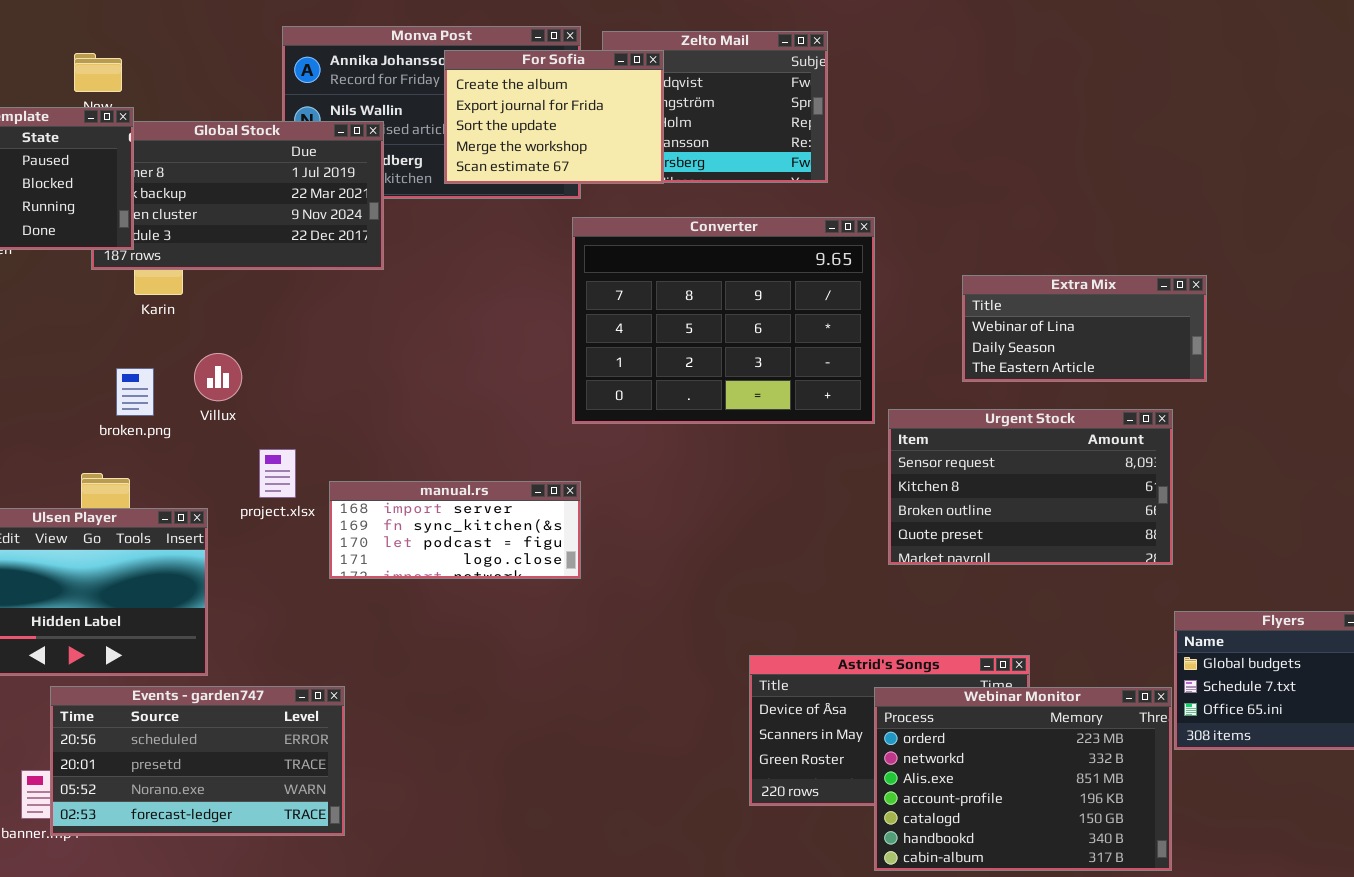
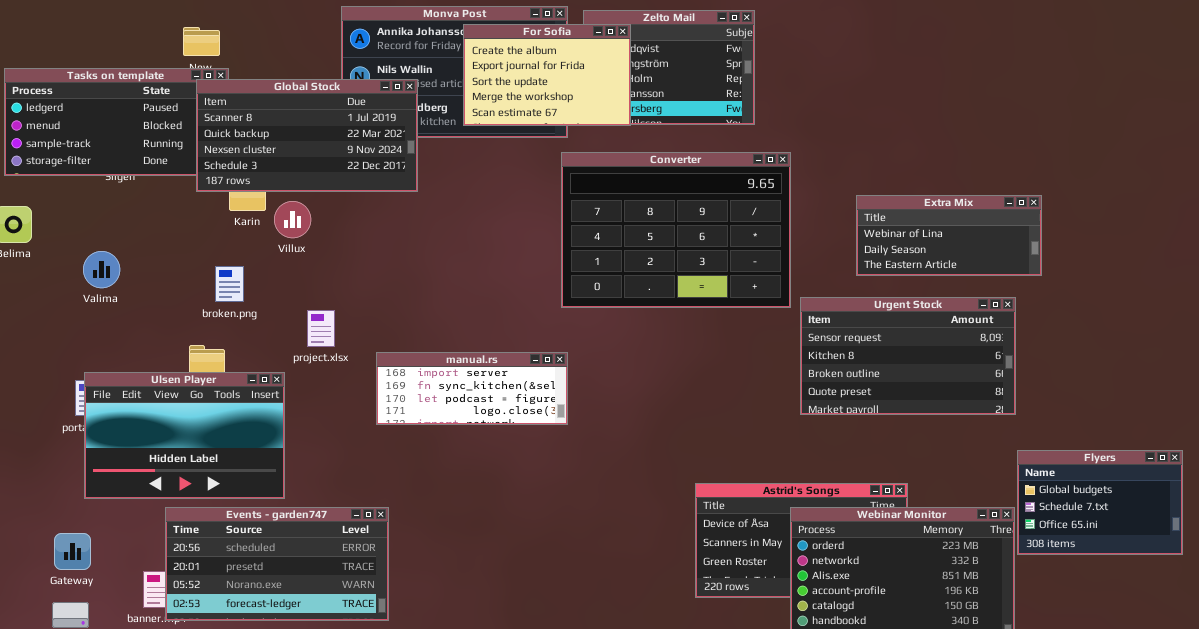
Global Stock: [91,121,384,270] -> [196,79,418,192], raised
Villux: [194,353,242,401] -> [274,201,311,238], moved
project.xlsx: [259,449,296,498] -> [307,310,335,347], moved

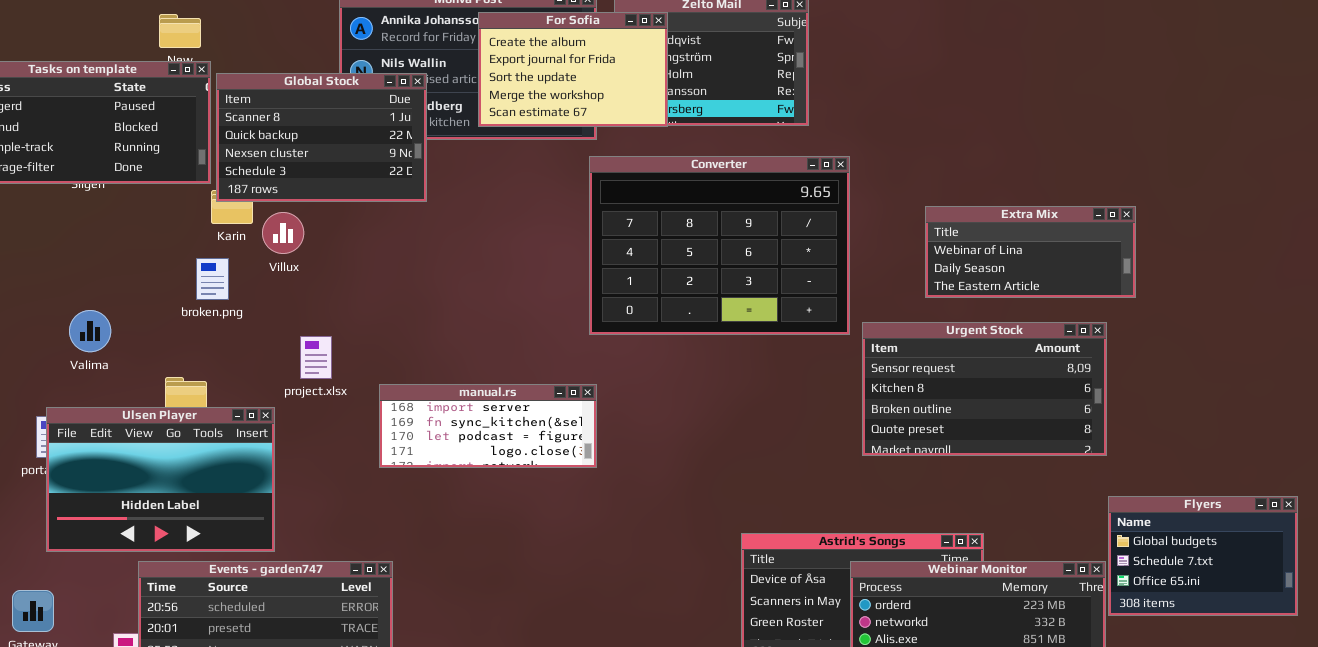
Global Stock: [196,79,418,192] -> [216,73,427,202], resized
Valima: [83,251,120,288] -> [69,310,111,352], moved
broken.png: [215,266,244,302] -> [196,258,229,300], moved

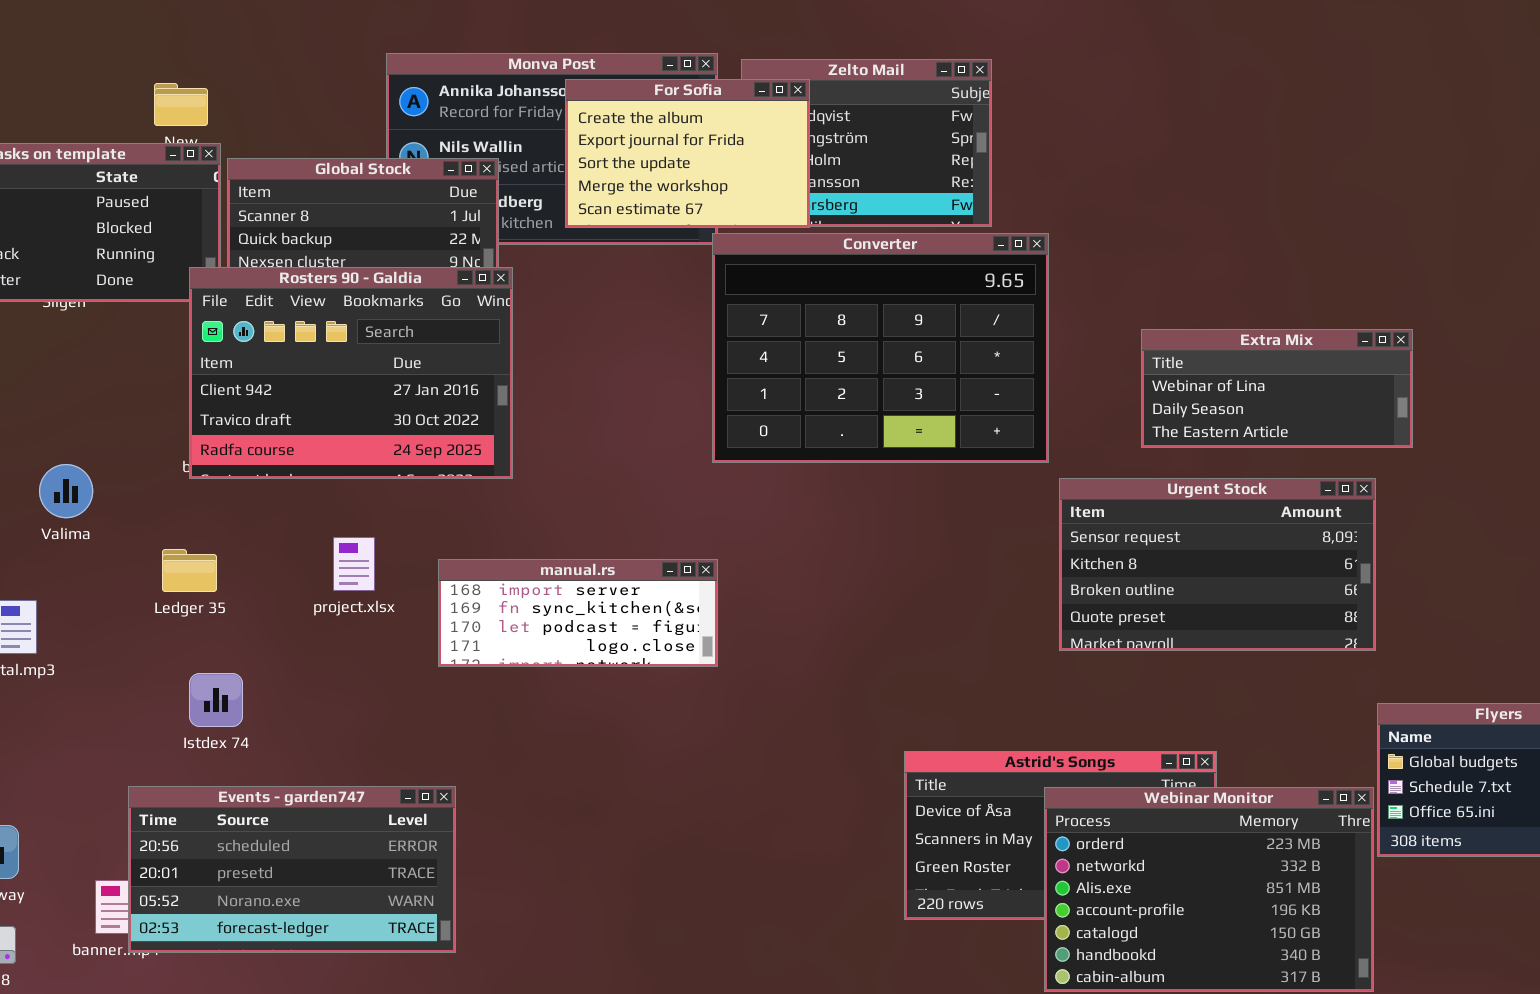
Converter: [589,156,850,335] -> [712,233,1049,463], moved
Rosters 90 - Galdia: none -> [189,267,513,479], opened
project.xlsx: [300,336,332,379] -> [333,537,375,591], moved
Ulsen Player: [46,407,275,552] -> none, closed

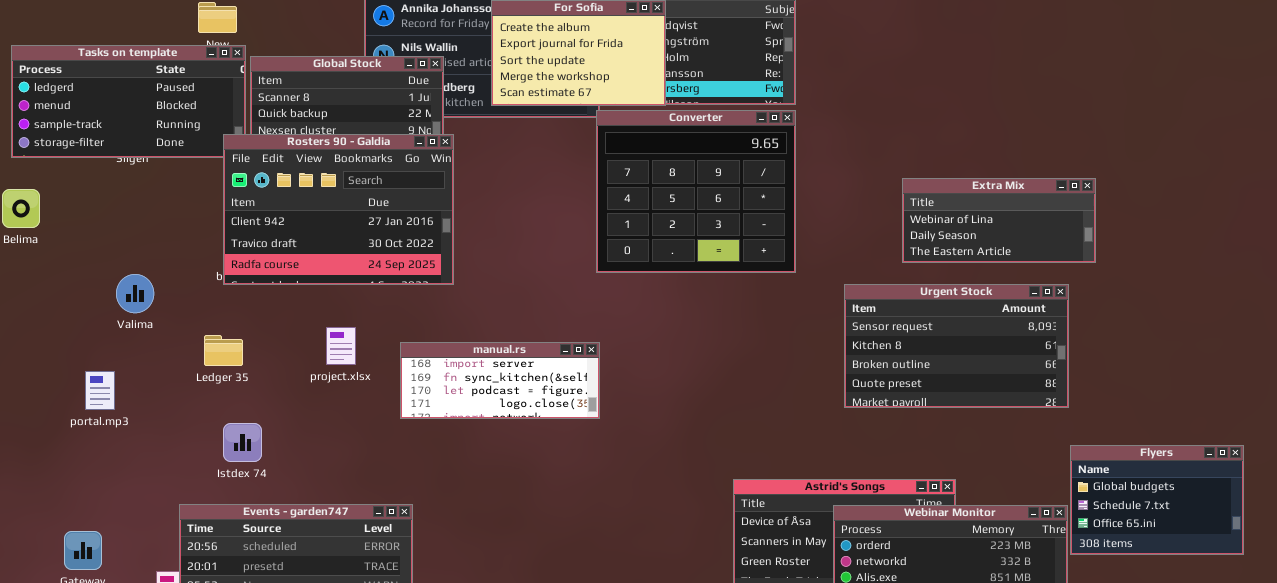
Converter: [712,233,1049,463] -> [596,110,796,273], resized

